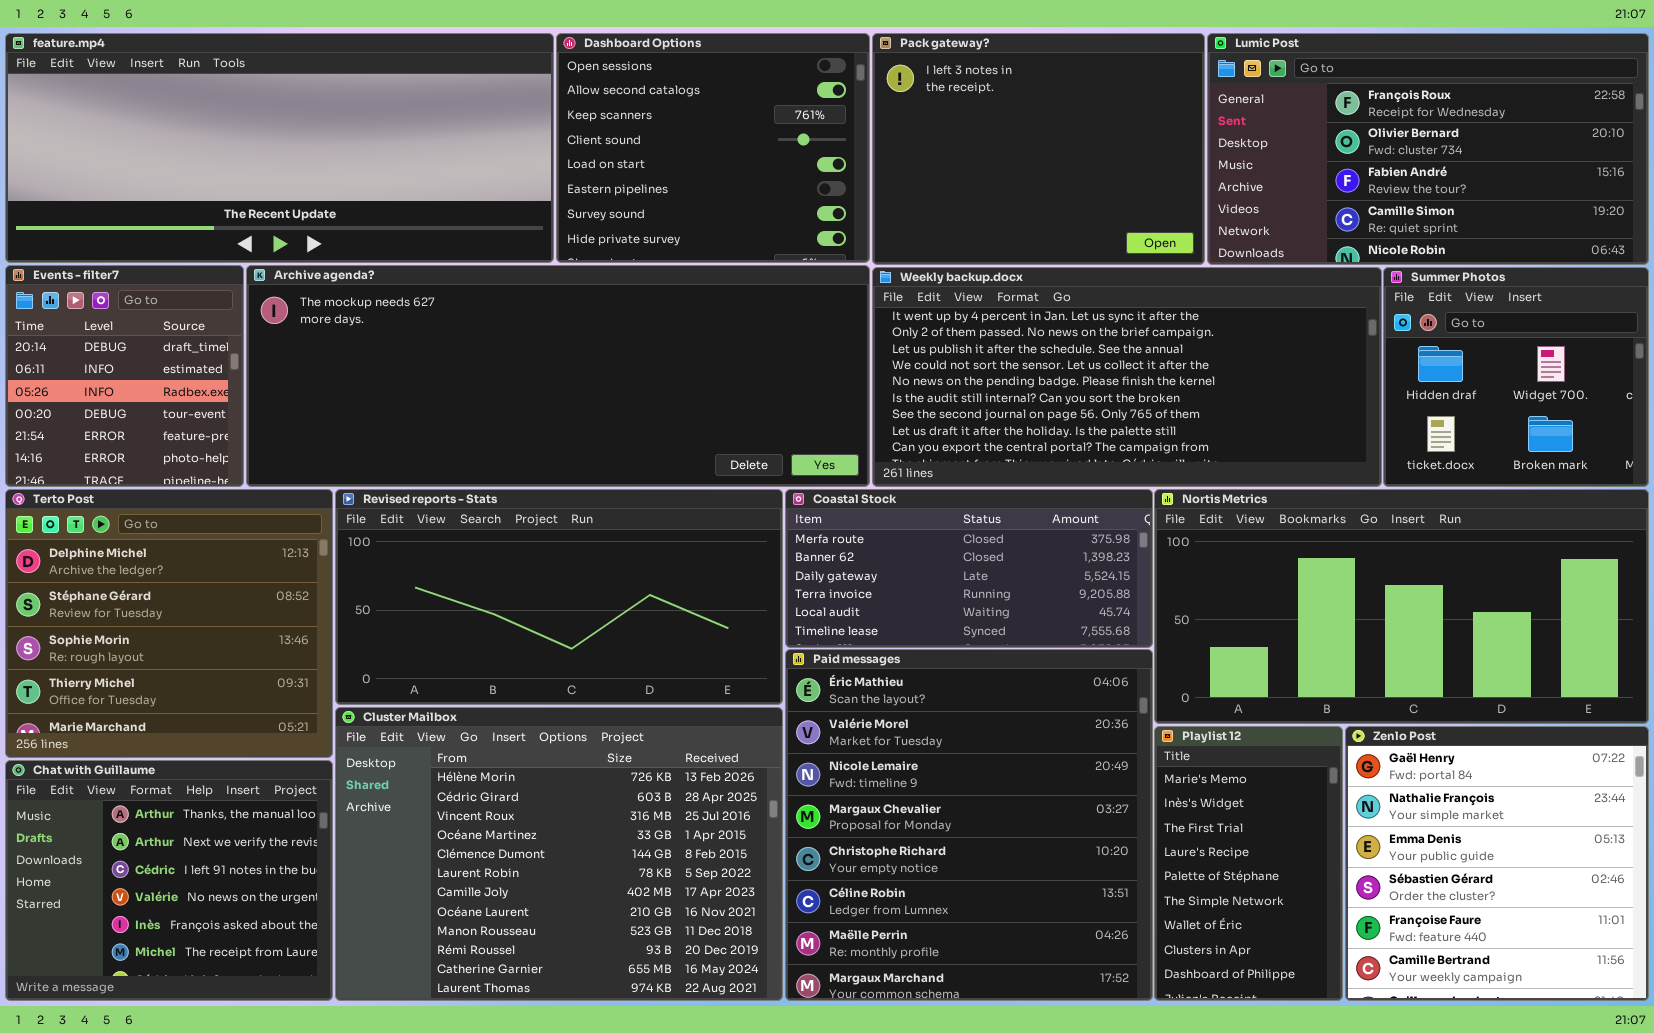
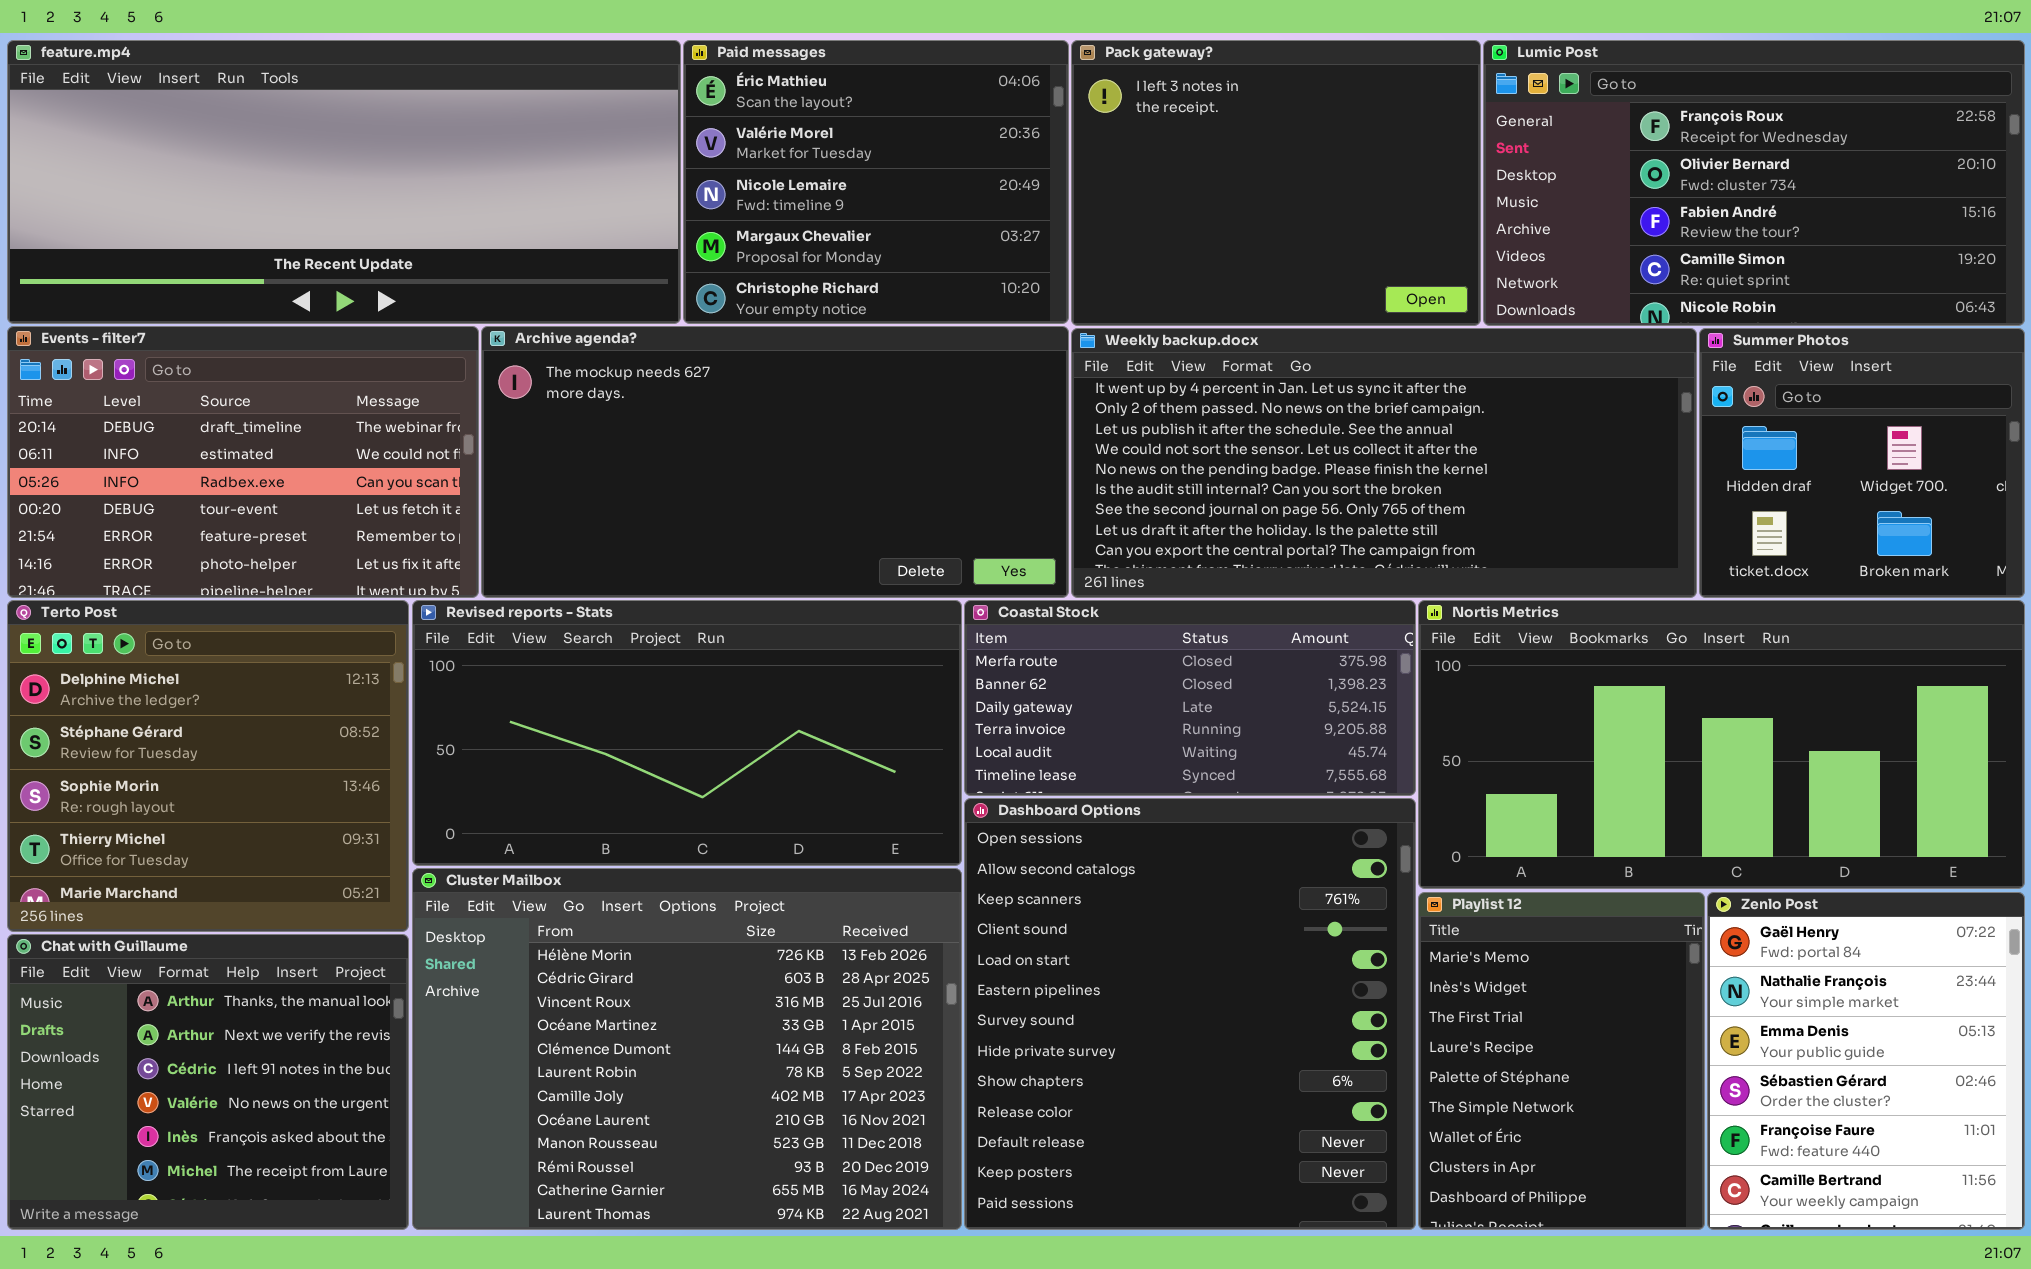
Dashboard Options: [556,33,870,263] -> [964,798,1416,1230], moved, resized
Events - filter7: [5,265,244,487] -> [7,326,479,598], resized
Archive agenda?: [246,265,870,487] -> [481,326,1069,598], resized
Paid messages: [785,649,1153,1001] -> [683,40,1069,324], moved, resized
Playlist 12: [1154,726,1343,1001] -> [1418,892,1705,1230], resized
Zenlo Post: [1345,726,1649,1001] -> [1707,892,2025,1230], resized

